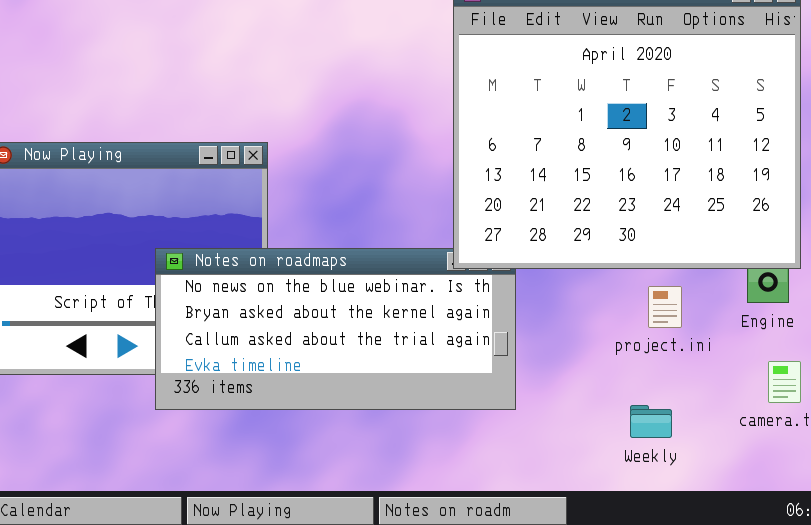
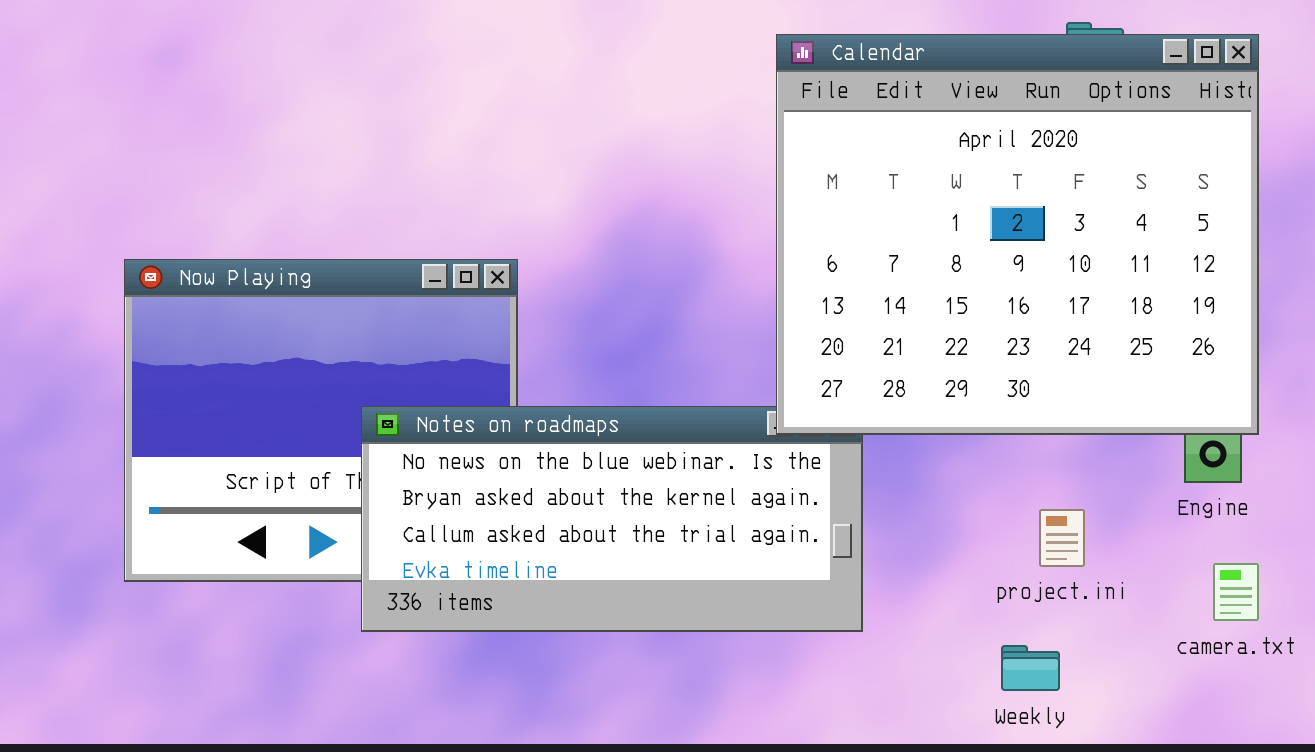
project.ini: [648,286,682,328] -> [1039,509,1085,567], moved
Weekly: [630,405,672,438] -> [1001,645,1060,691], moved

